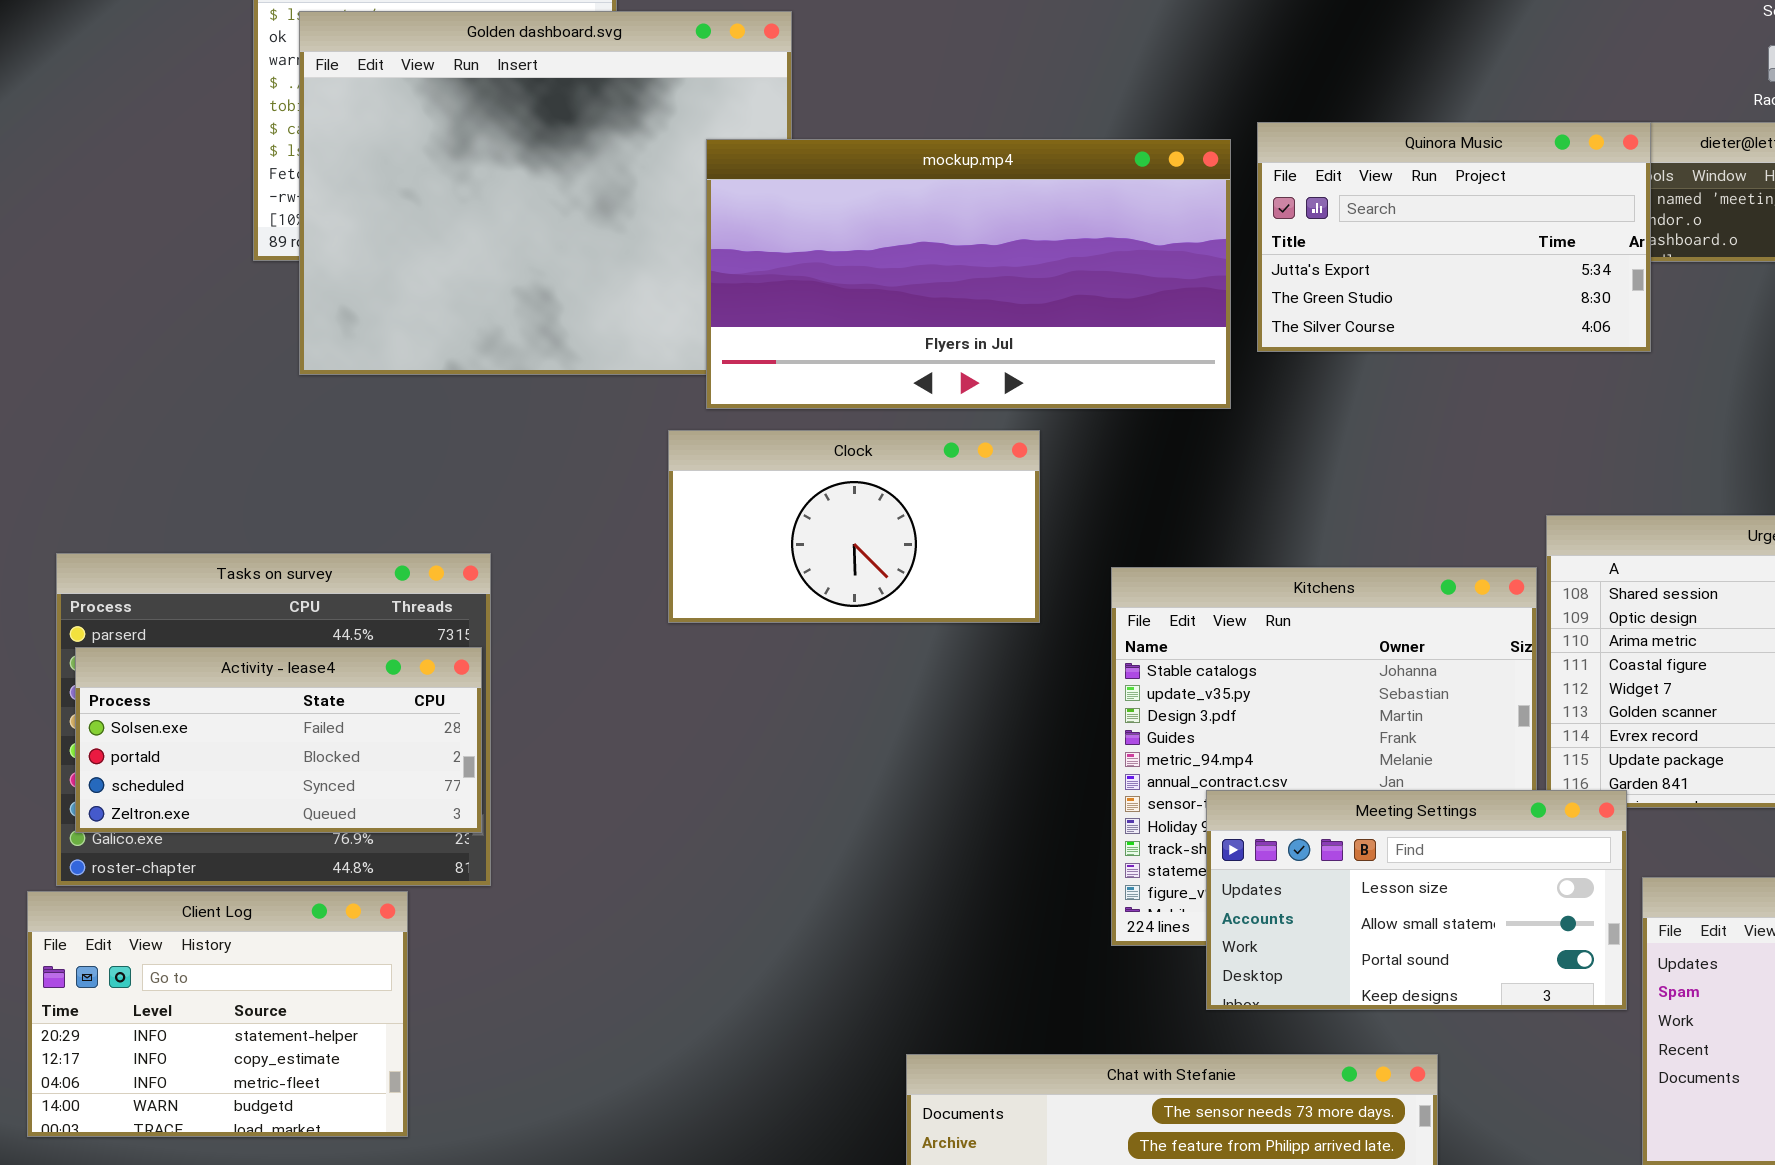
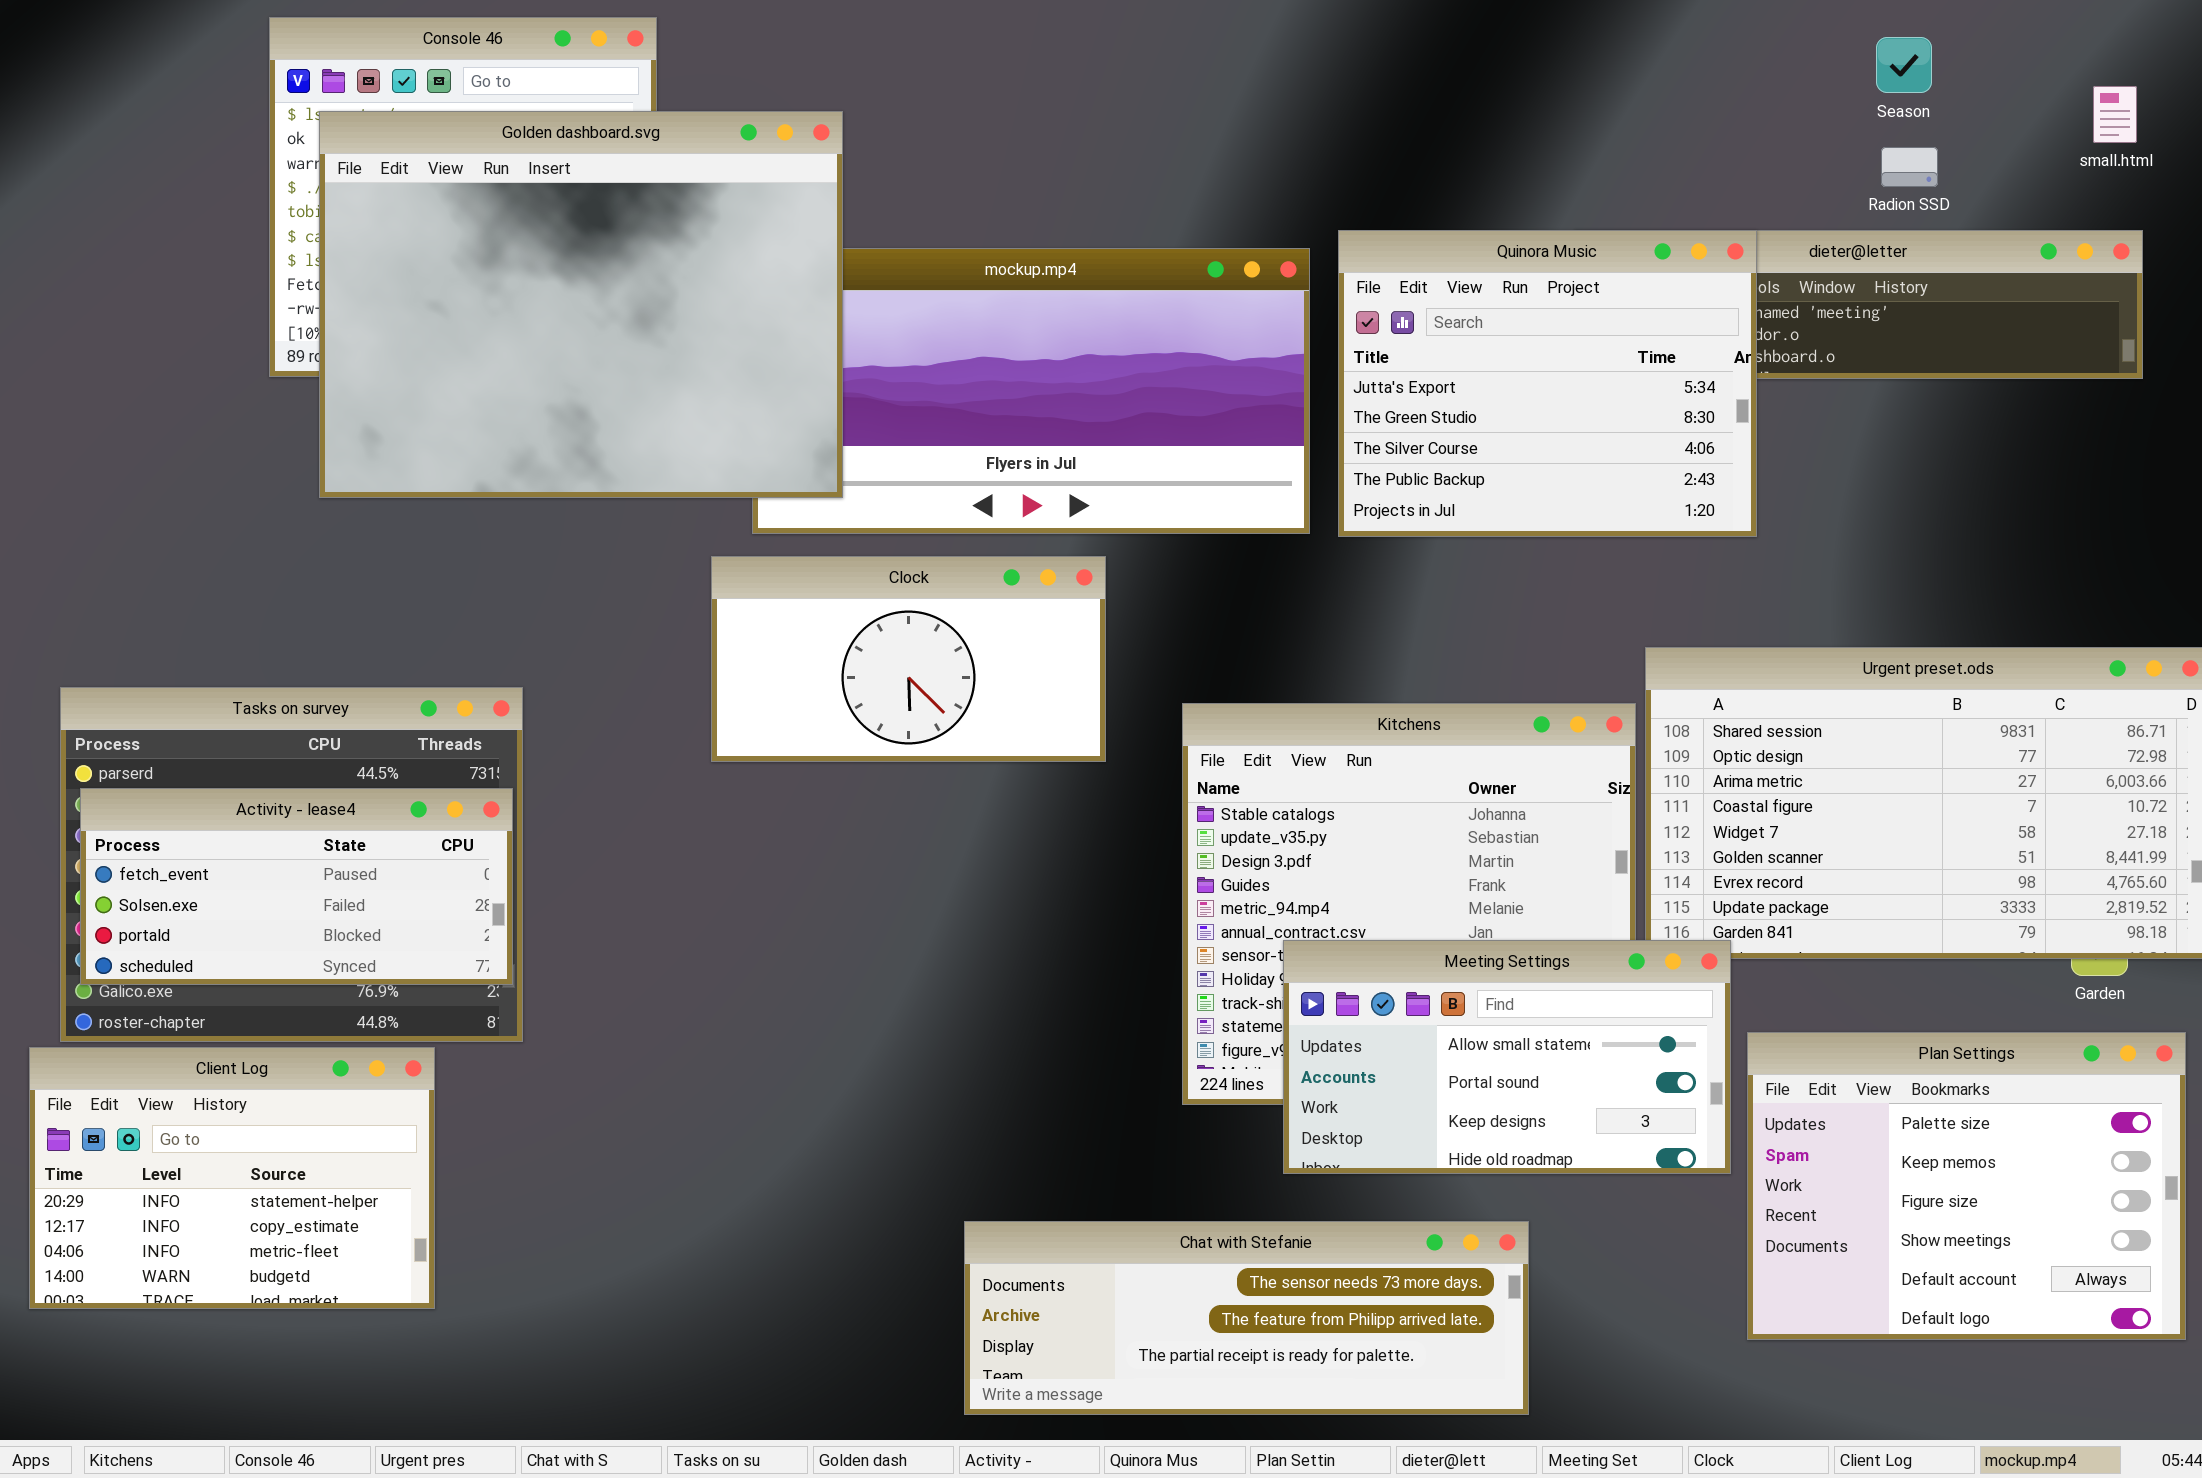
Golden dashboard.svg: [299,11,792,375] -> [319,111,843,498], raised
Quinora Music: [1257,122,1651,352] -> [1338,230,1757,537], resized
Activity - lease4: [75,647,482,833] -> [80,788,513,985], scrolled up 1 row
Meeting Settings: [1206,790,1627,1010] -> [1283,940,1731,1174], scrolled down 1 row

